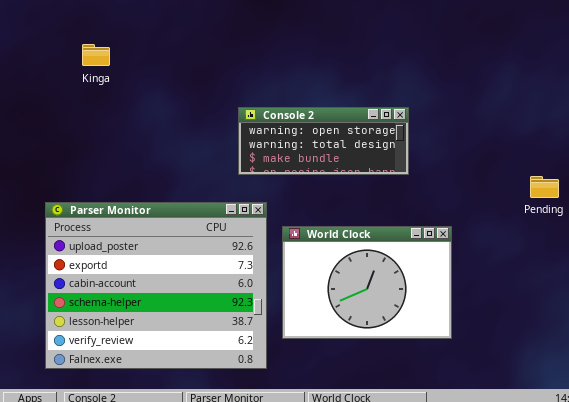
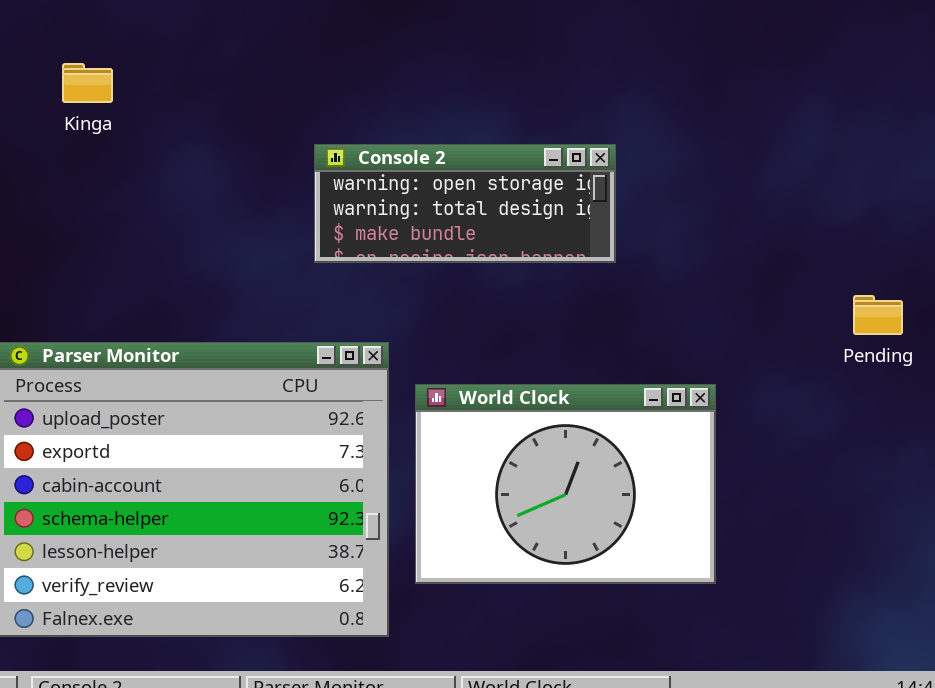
Console 2: [238,107,409,175] -> [314,144,616,263], moved

